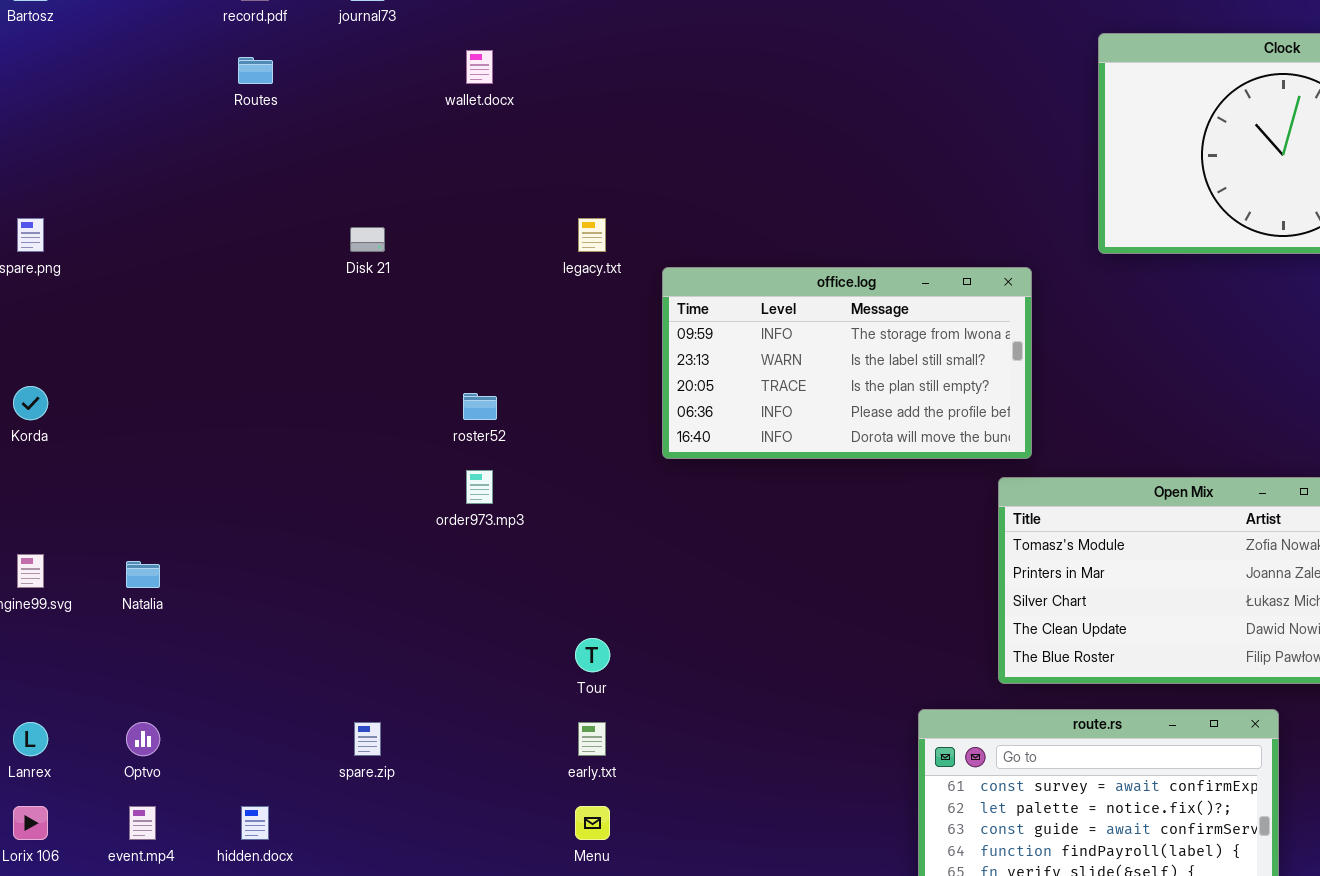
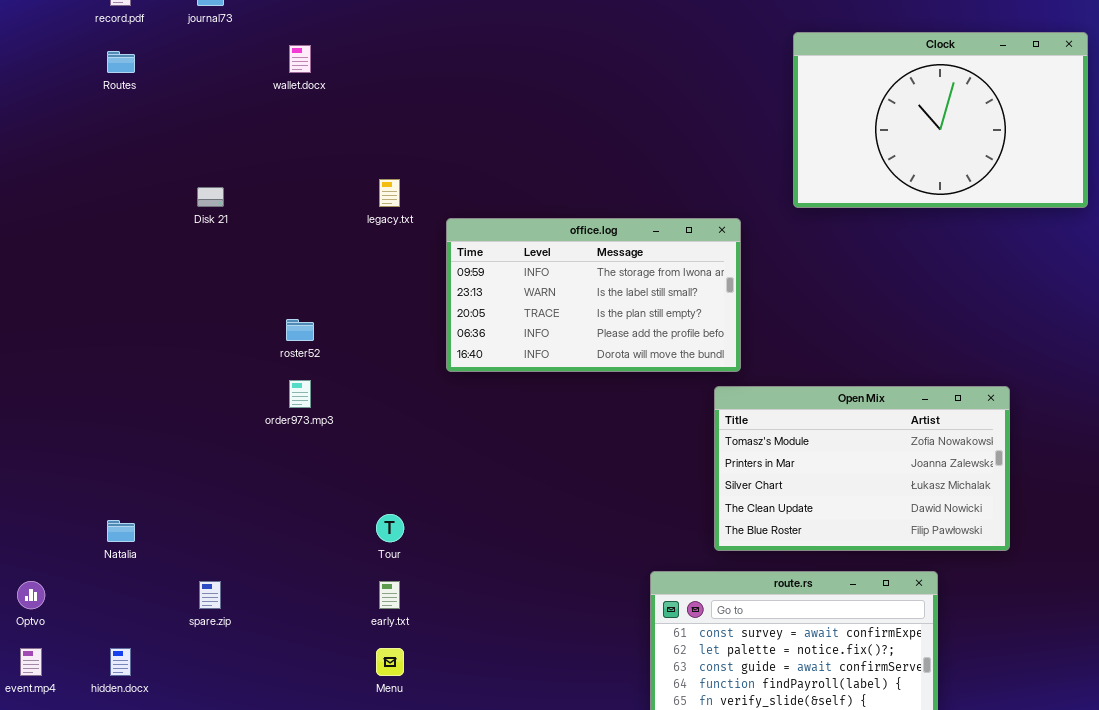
Natalia: [126,561,160,588] -> [107,520,135,542], moved

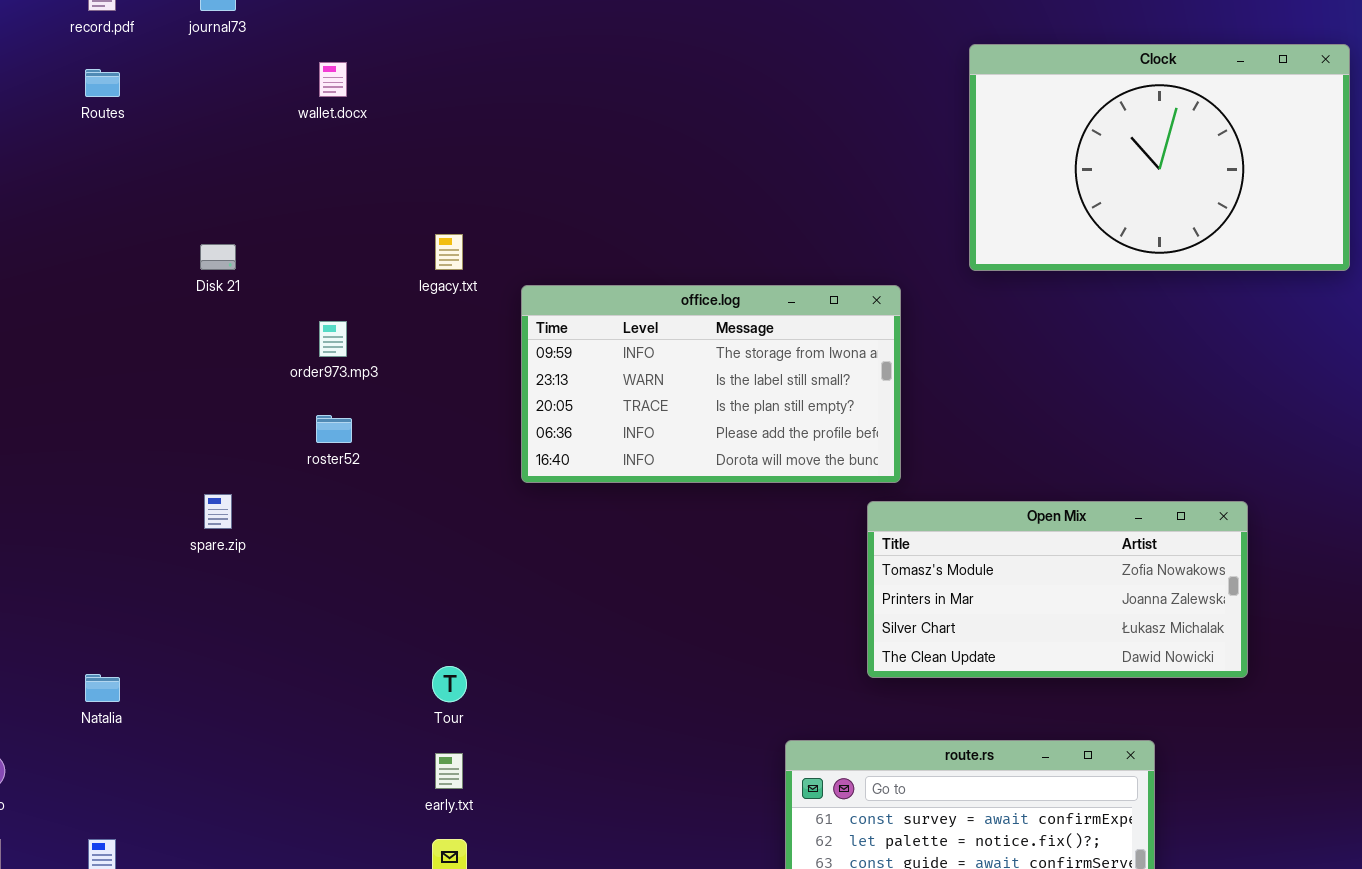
order973.mp3: [289,380,311,408] -> [319,321,347,357], moved
Open Mix: [714,386,1010,551] -> [867,501,1248,678], resized
spare.zip: [199,581,221,609] -> [204,494,232,529], moved

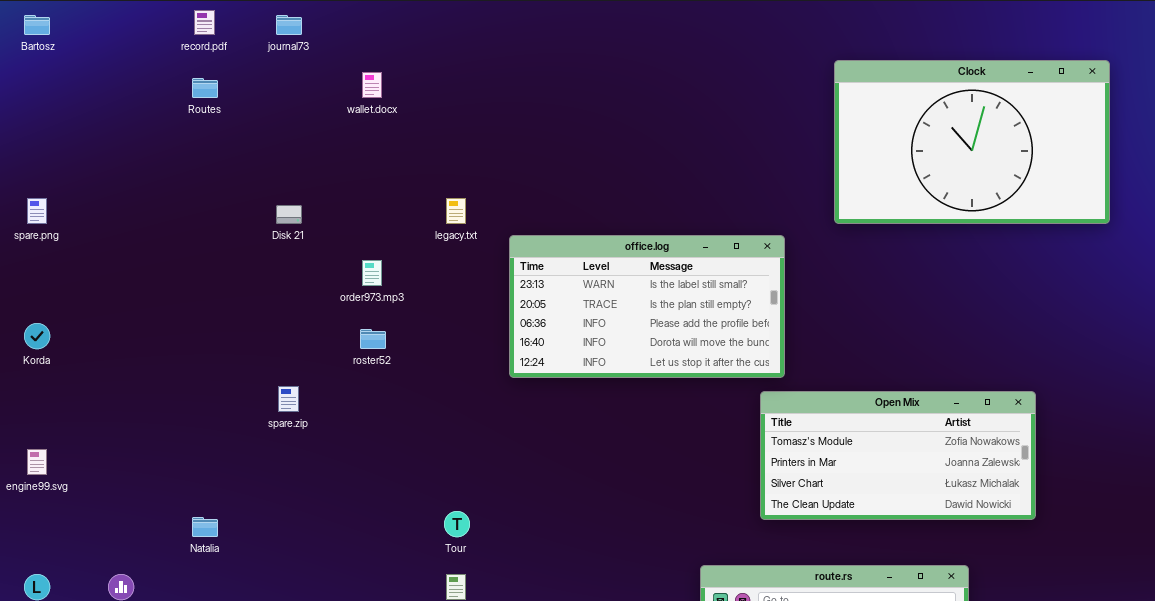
office.log: [521,285,901,483] -> [509,235,785,378], scrolled down 1 row

